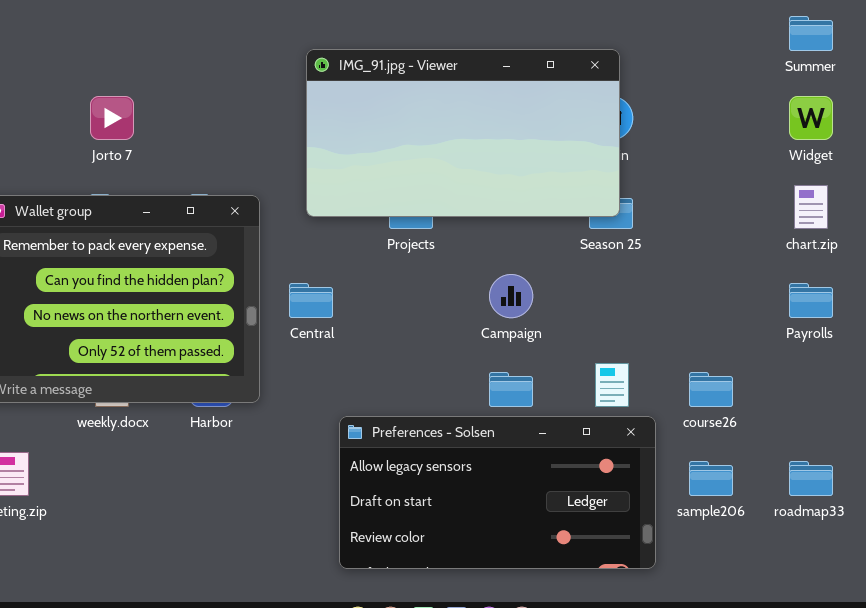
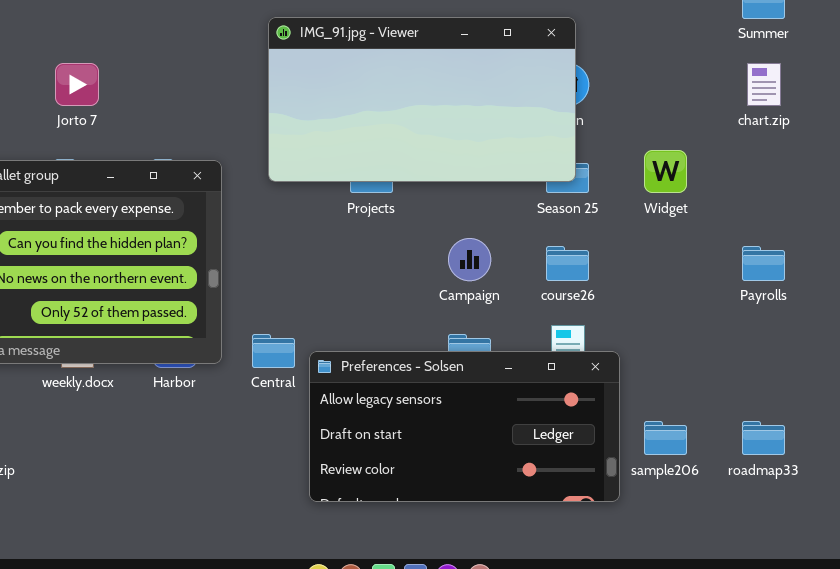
Widget: [789,96,833,140] -> [644,150,687,193], moved
chart.zip: [794,185,828,229] -> [747,63,781,106], moved
Central: [289,283,333,318] -> [252,334,295,368], moved
course26: [689,372,733,407] -> [546,246,589,281], moved
Preferences - Solsen: [339,416,656,569] -> [309,351,620,502], moved

